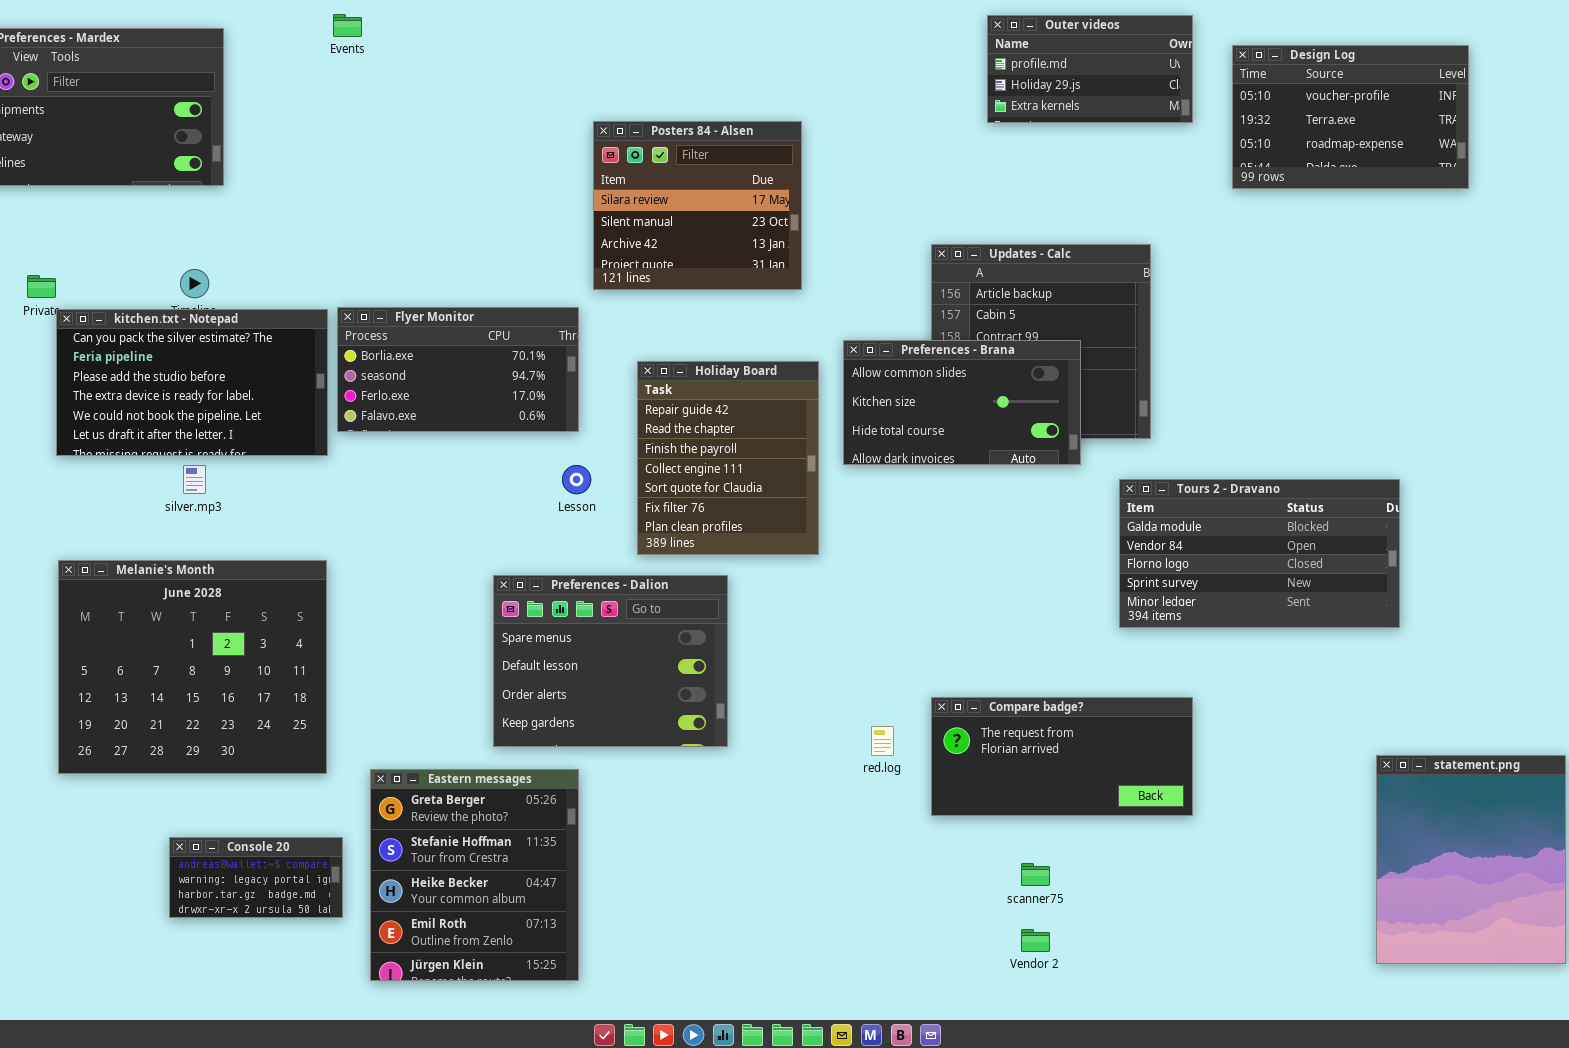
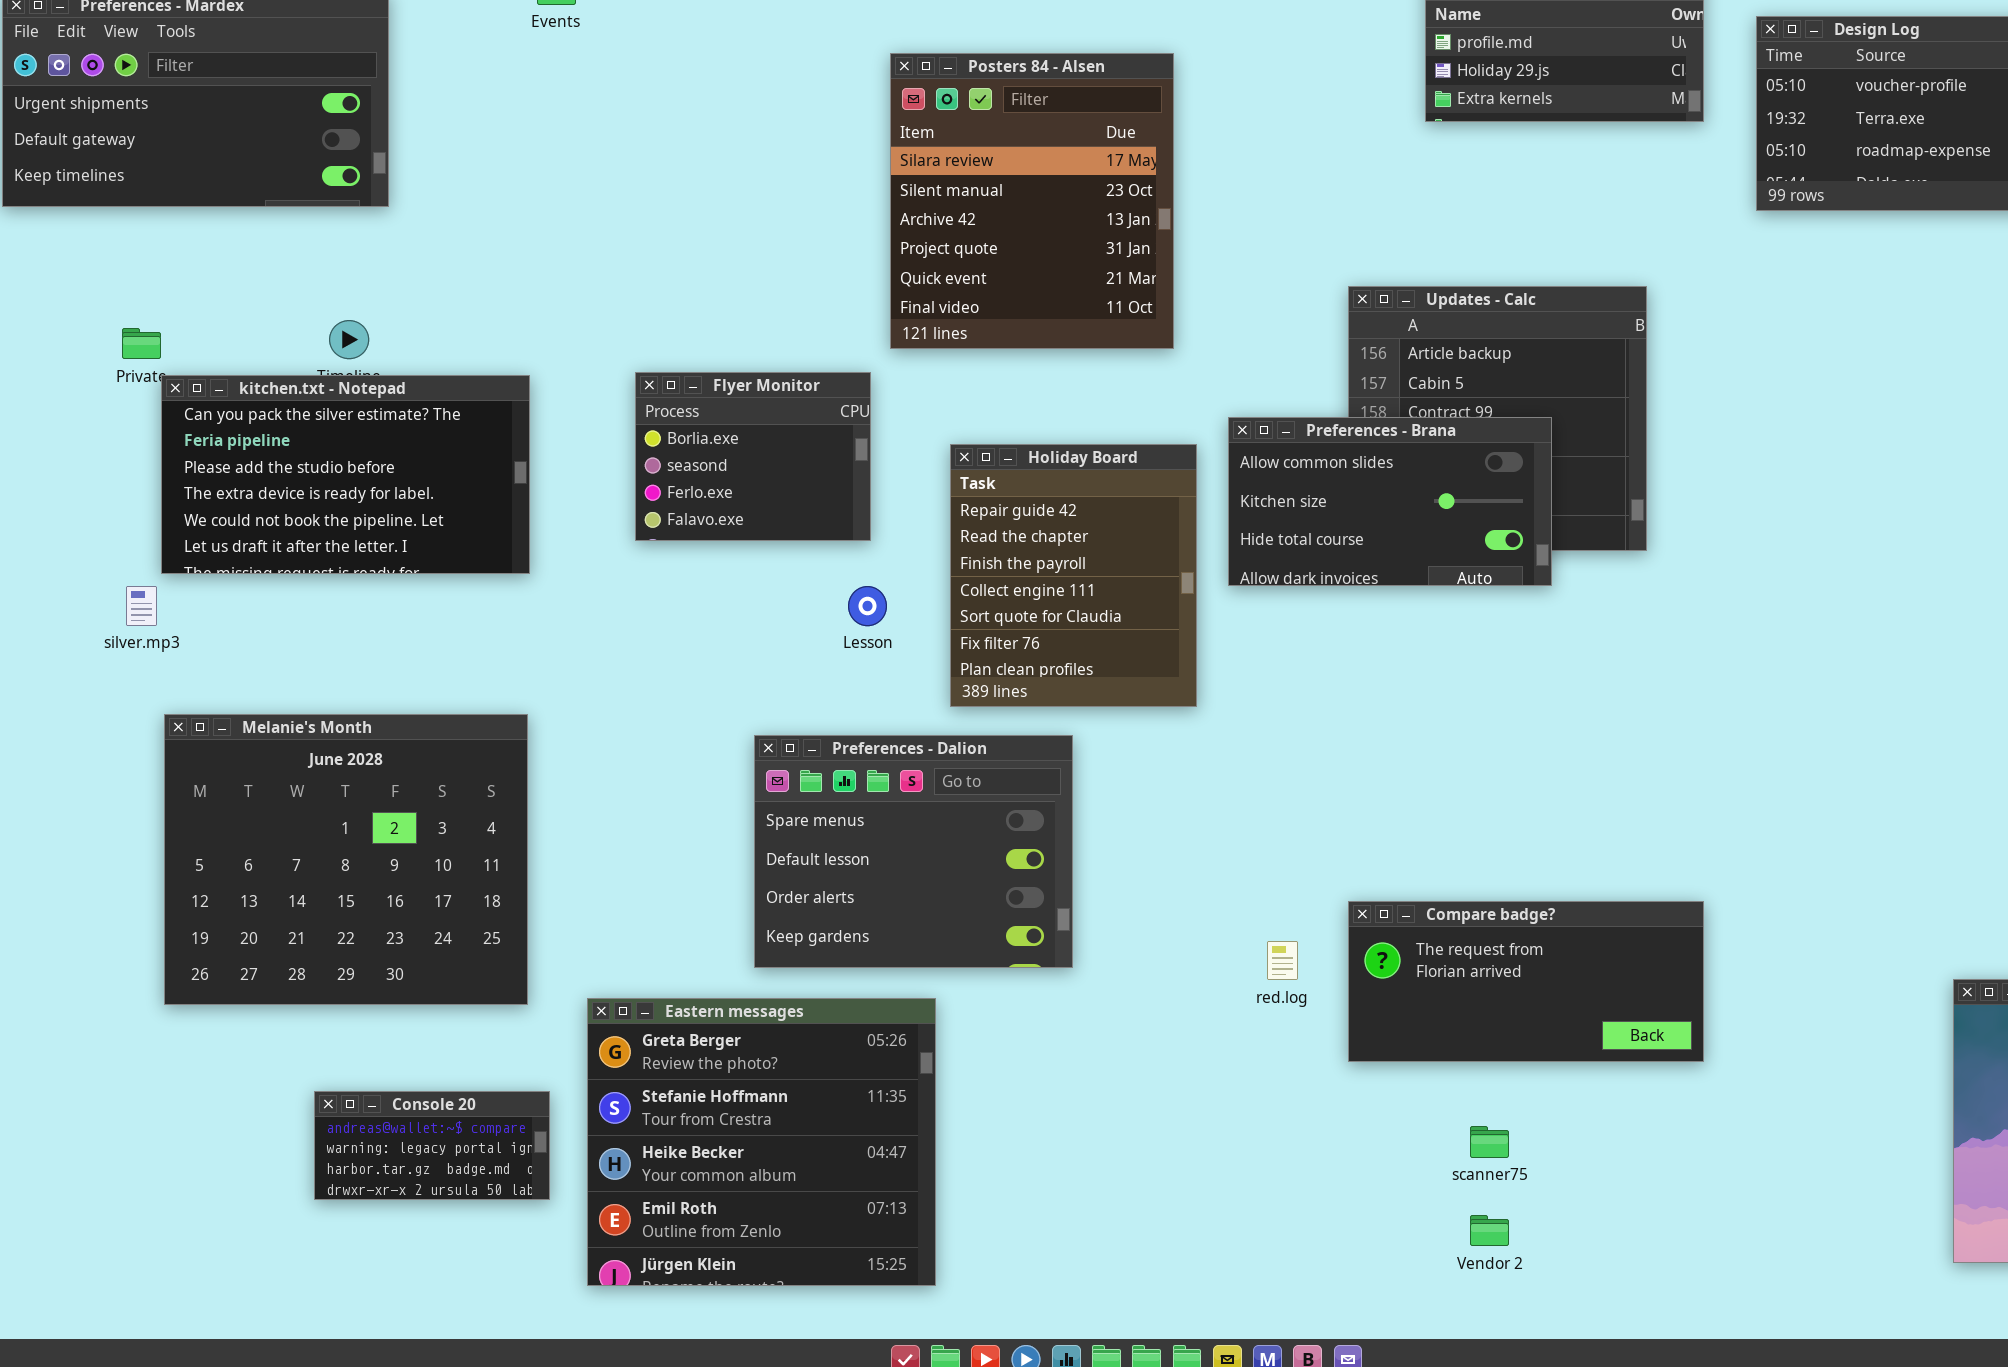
Posters 84 - Alsen: [593,121,802,290] -> [890,53,1174,349], resized
Flyer Monitor: [337,307,579,432] -> [635,372,871,541], resized
silver.mp3: [183,465,206,494] -> [126,586,157,626], moved
Tours 2 - Dravano: [1119,479,1400,628] -> none, closed
Eastern messages: [370,769,579,981] -> [587,998,936,1286], resized

